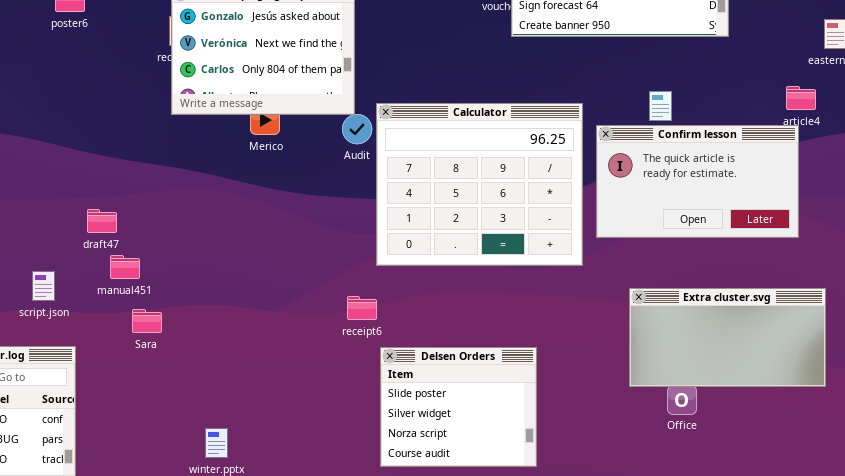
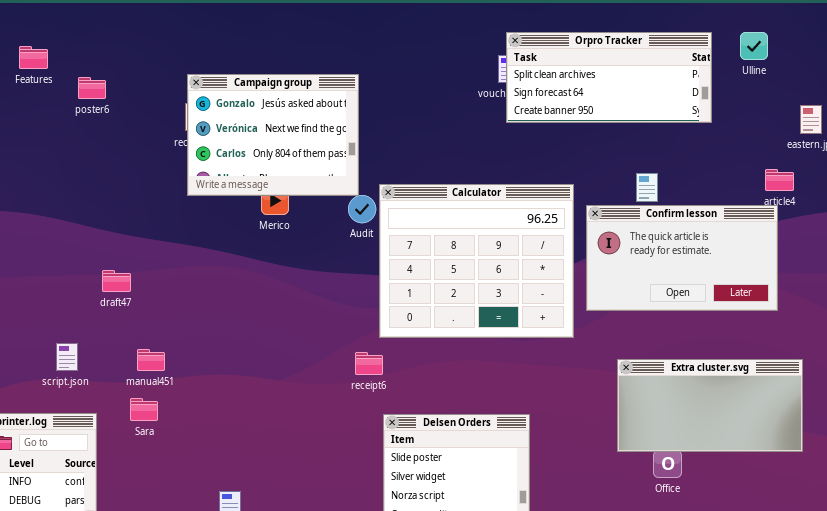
draft47: [87,209,117,233] -> [102,270,131,292], moved
manual451: [110,255,140,279] -> [137,349,165,371], moved
receipt6: [347,296,377,320] -> [355,352,383,375], moved
Sara: [132,309,162,333] -> [130,398,158,421], moved

